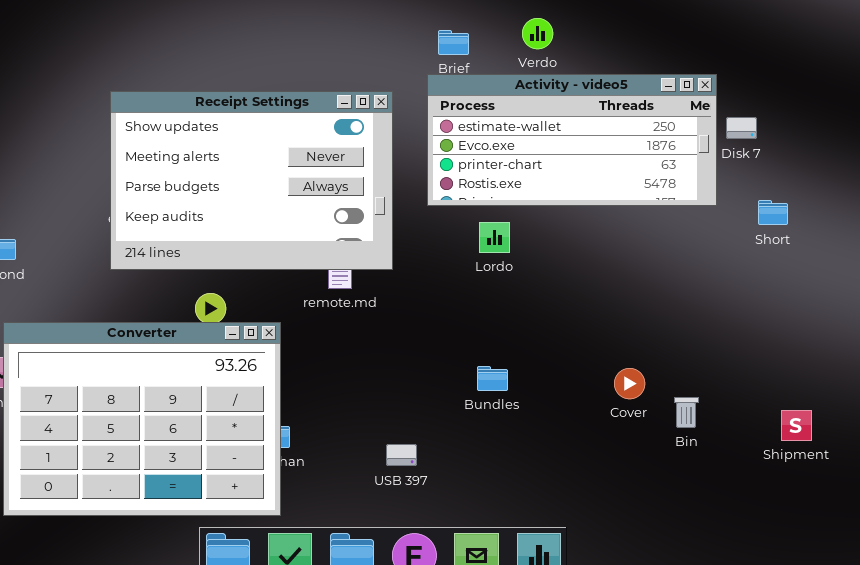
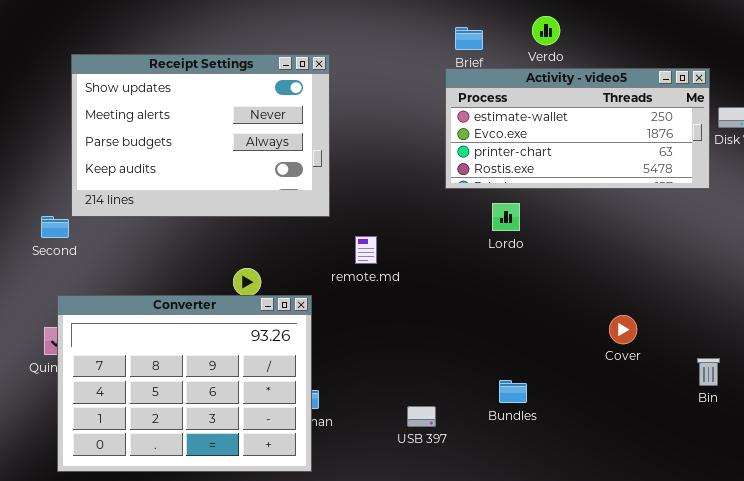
Receipt Settings: [110,91,393,270] -> [71,54,330,217], moved
Bundles: [477,366,508,391] -> [499,380,527,403], moved
Cover: [614,368,645,399] -> [609,315,637,344], moved
Bin: [674,397,699,428] -> [697,358,720,386], moved

